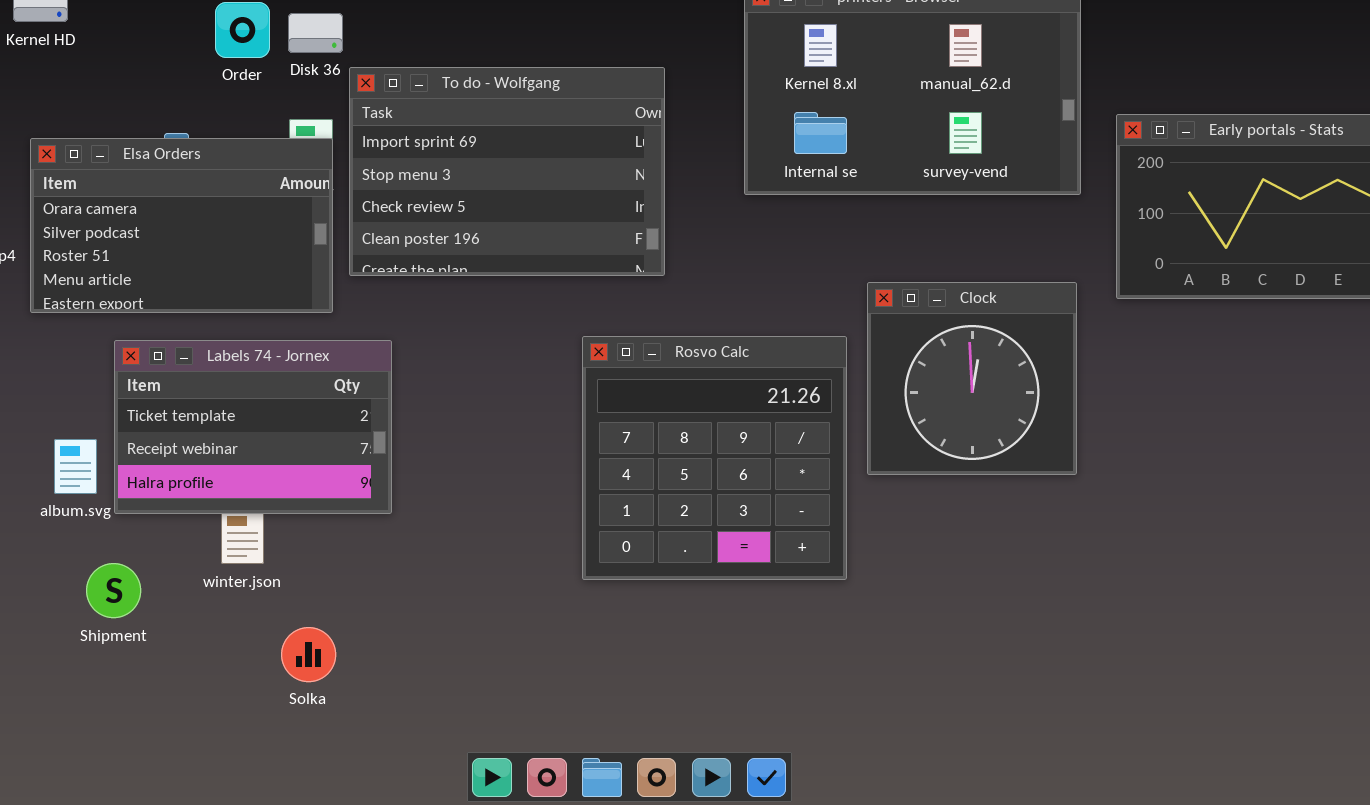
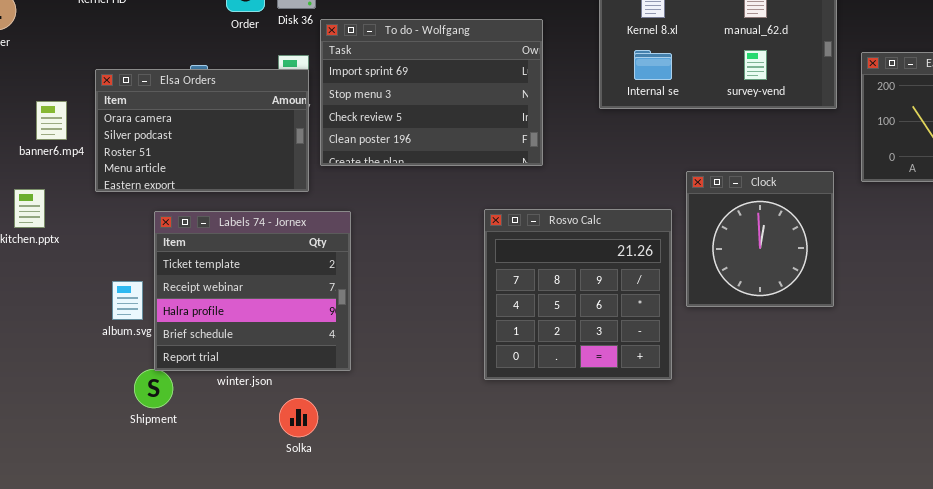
Labels 74 - Jornex: [114,340,392,514] -> [154,211,351,371], resized
Solka: [281,627,336,682] -> [279,398,318,437], moved

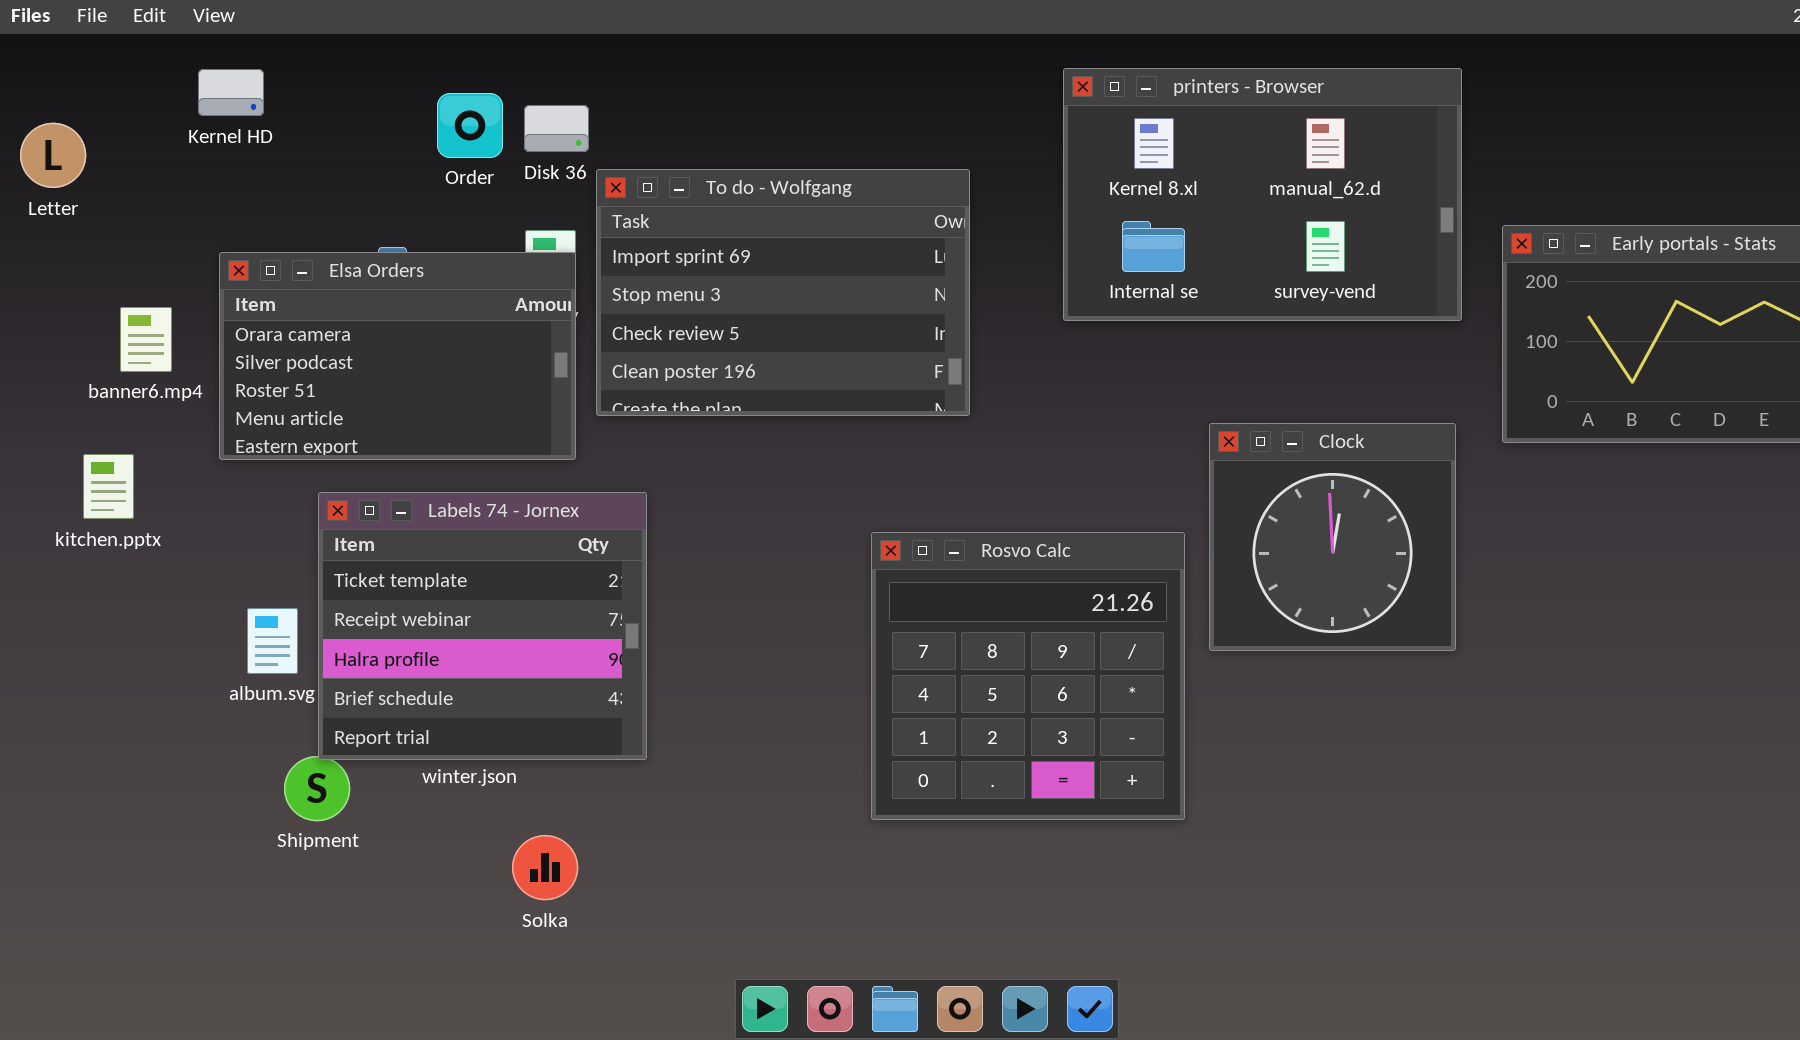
Rosvo Calc: [484,209,672,380] -> [871,532,1185,820], moved
Solka: [279,398,318,437] -> [512,835,578,900], moved

